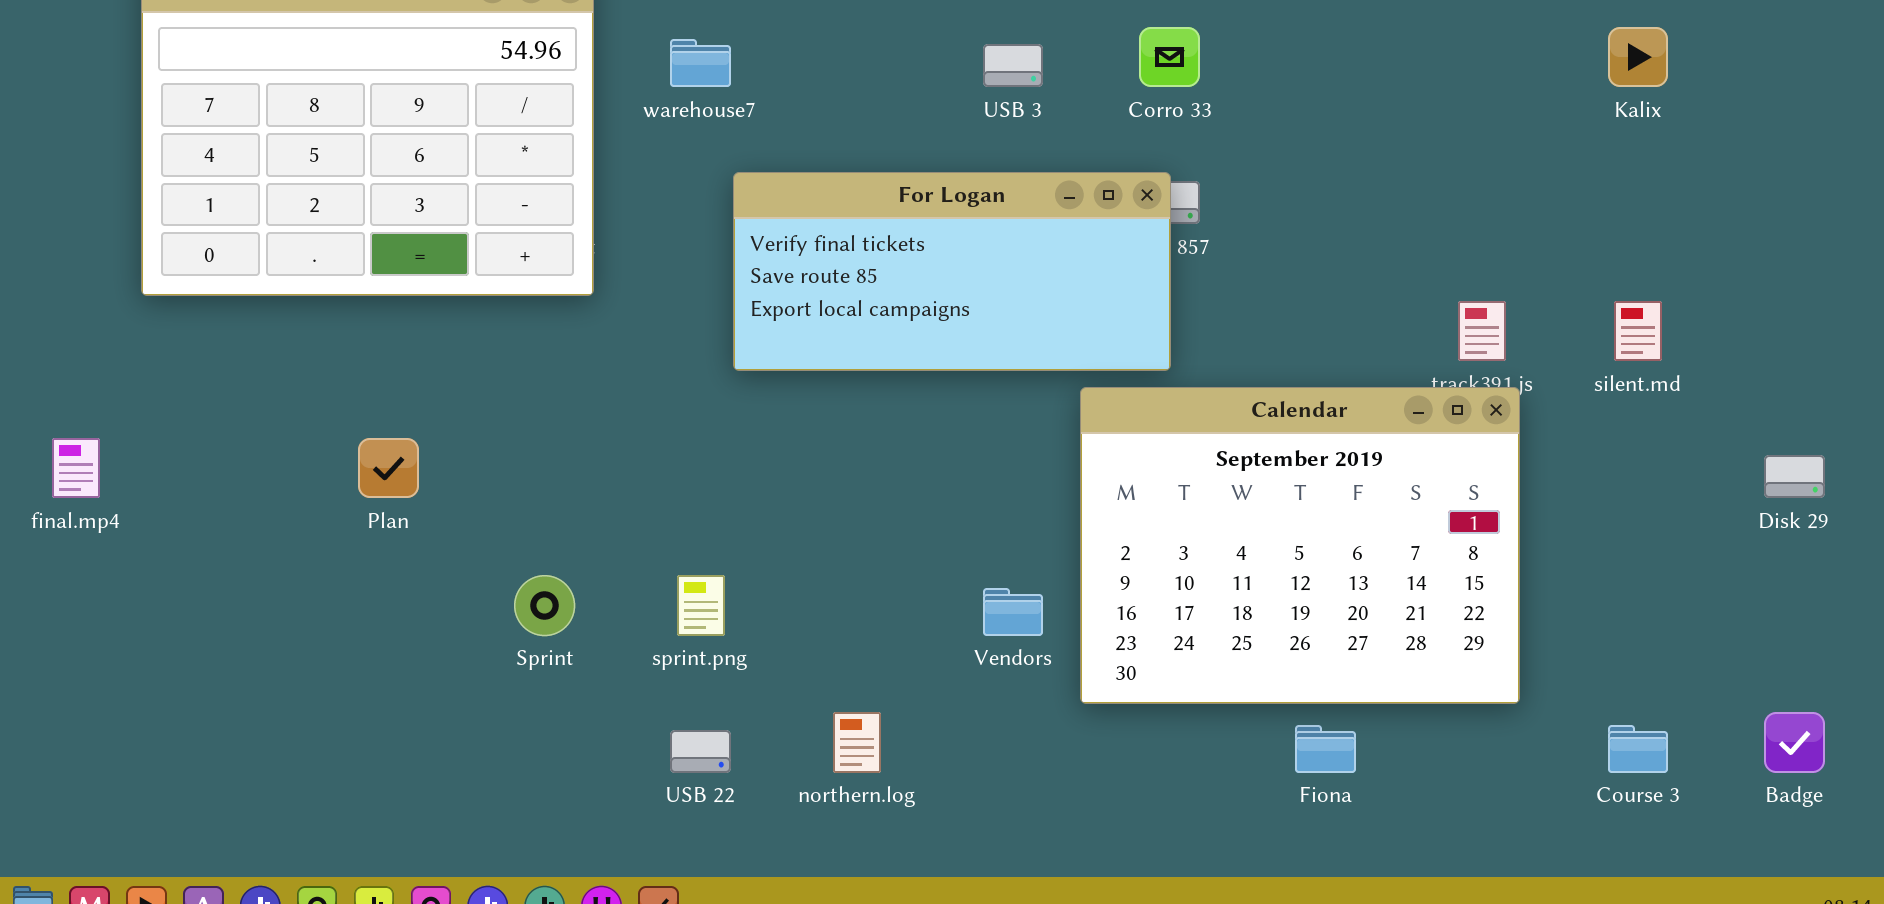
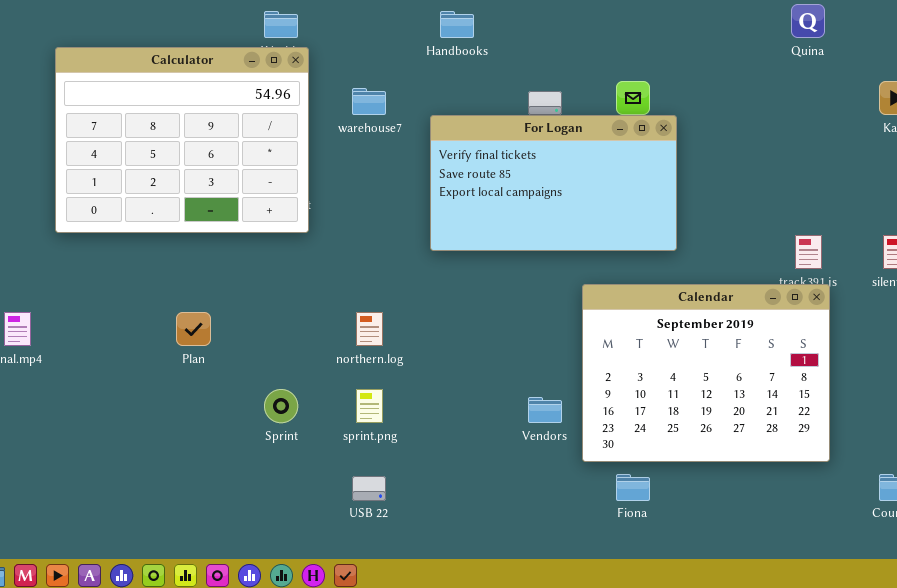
For Logan: [733,172,1171,371] -> [430,115,677,251], moved, resized
northern.log: [833,712,881,773] -> [356,312,383,346], moved
Fiona: [1295,725,1356,773] -> [616,474,650,501], moved

